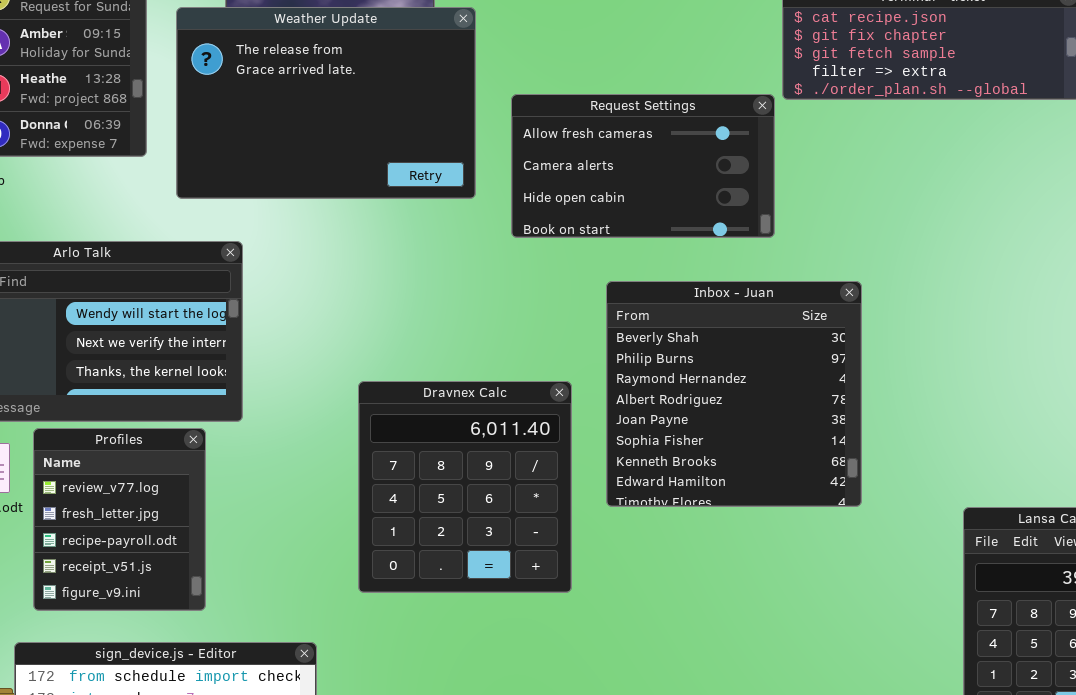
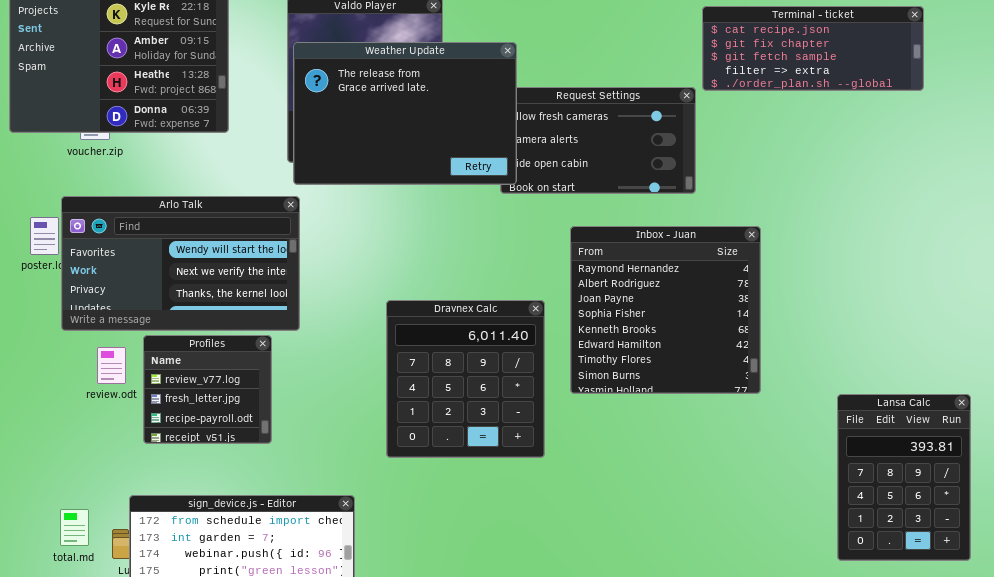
Weather Update: [176,7,476,199] -> [293,42,517,185], moved
Inbox - Juan: [606,281,862,507] -> [570,226,761,394], scrolled down 2 rows
Profiles: [33,428,206,611] -> [143,335,272,444], resized

